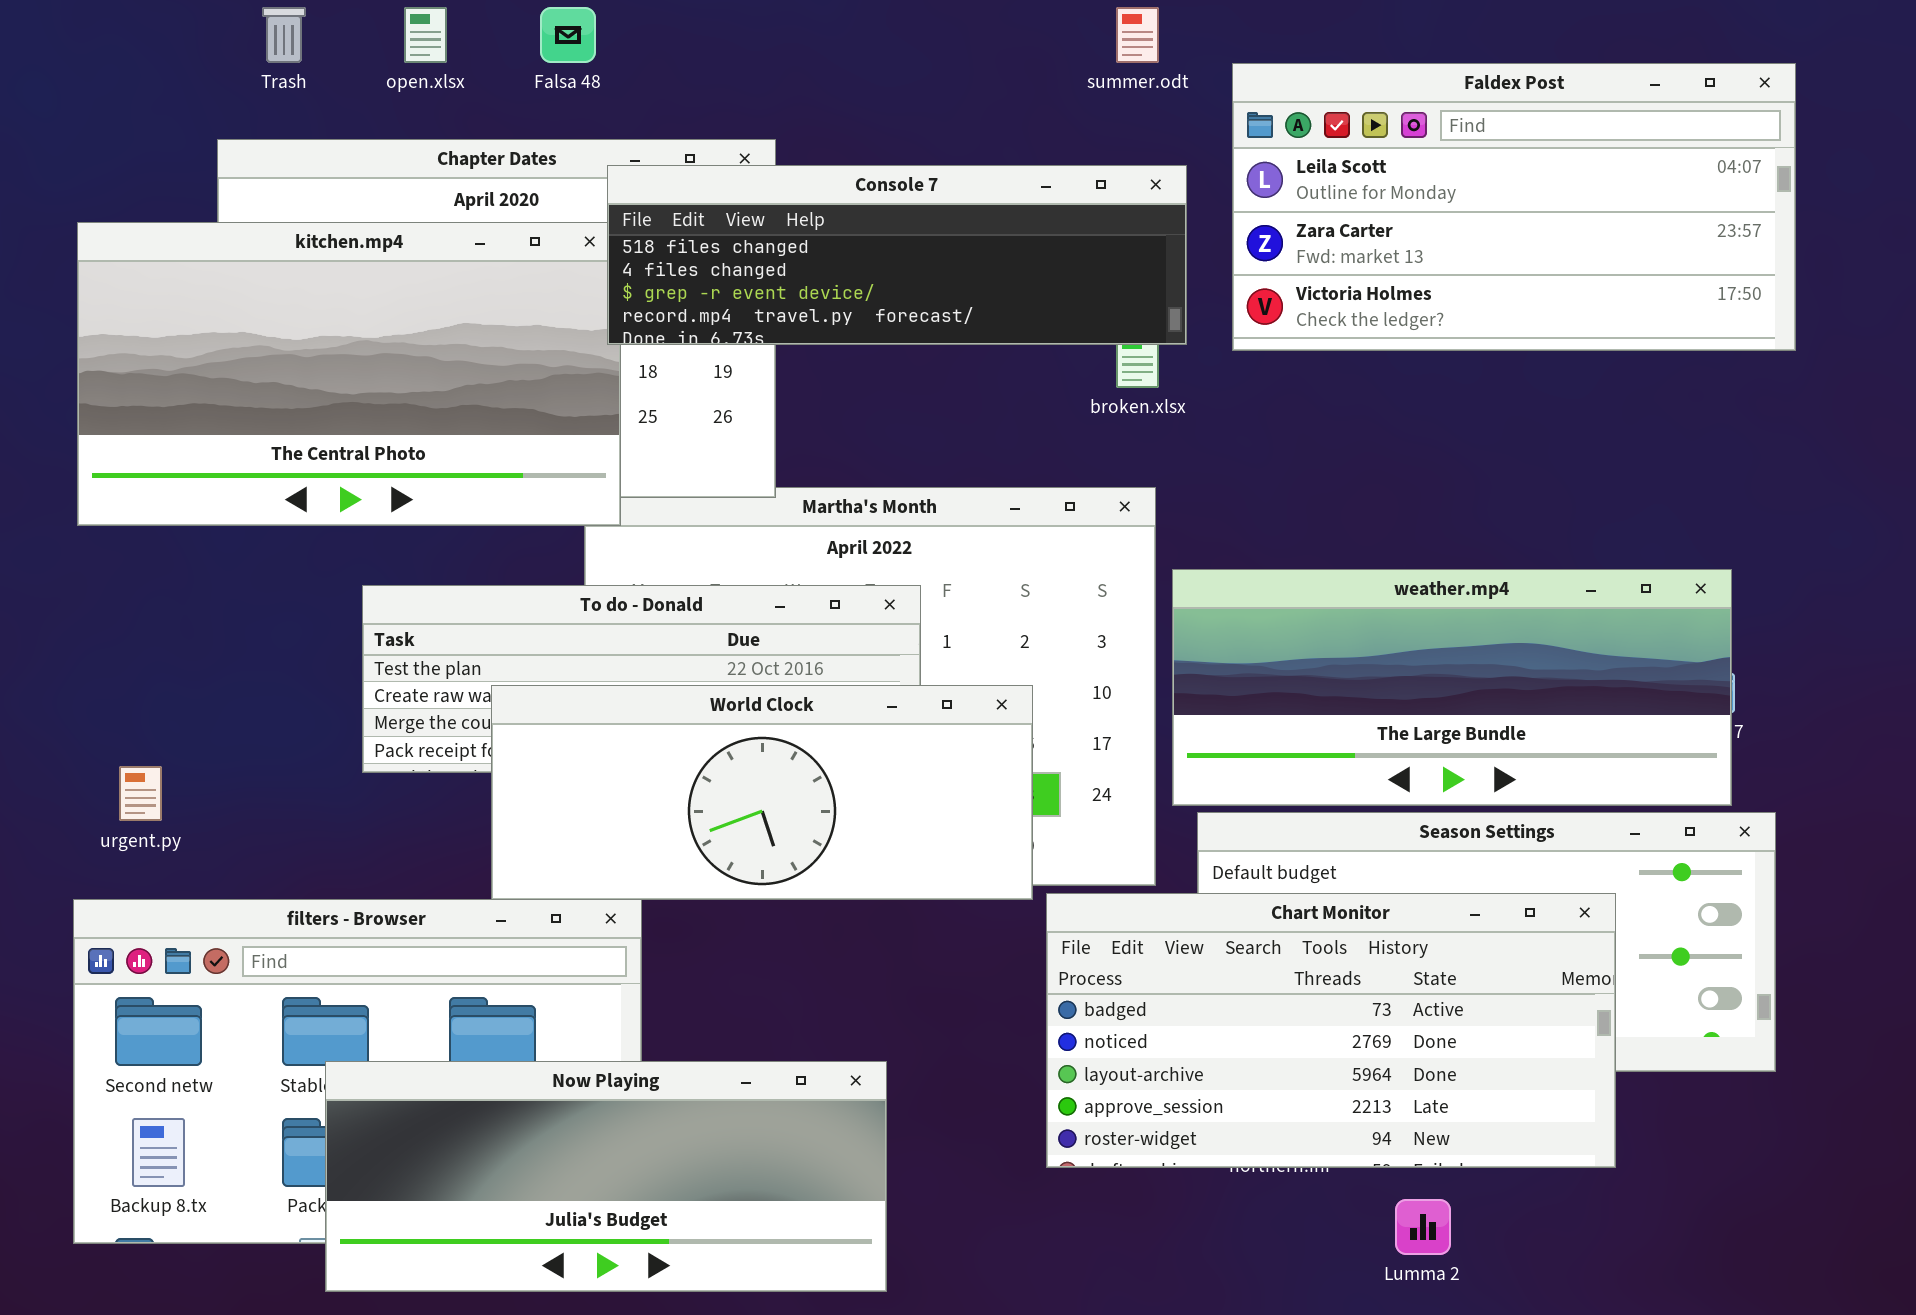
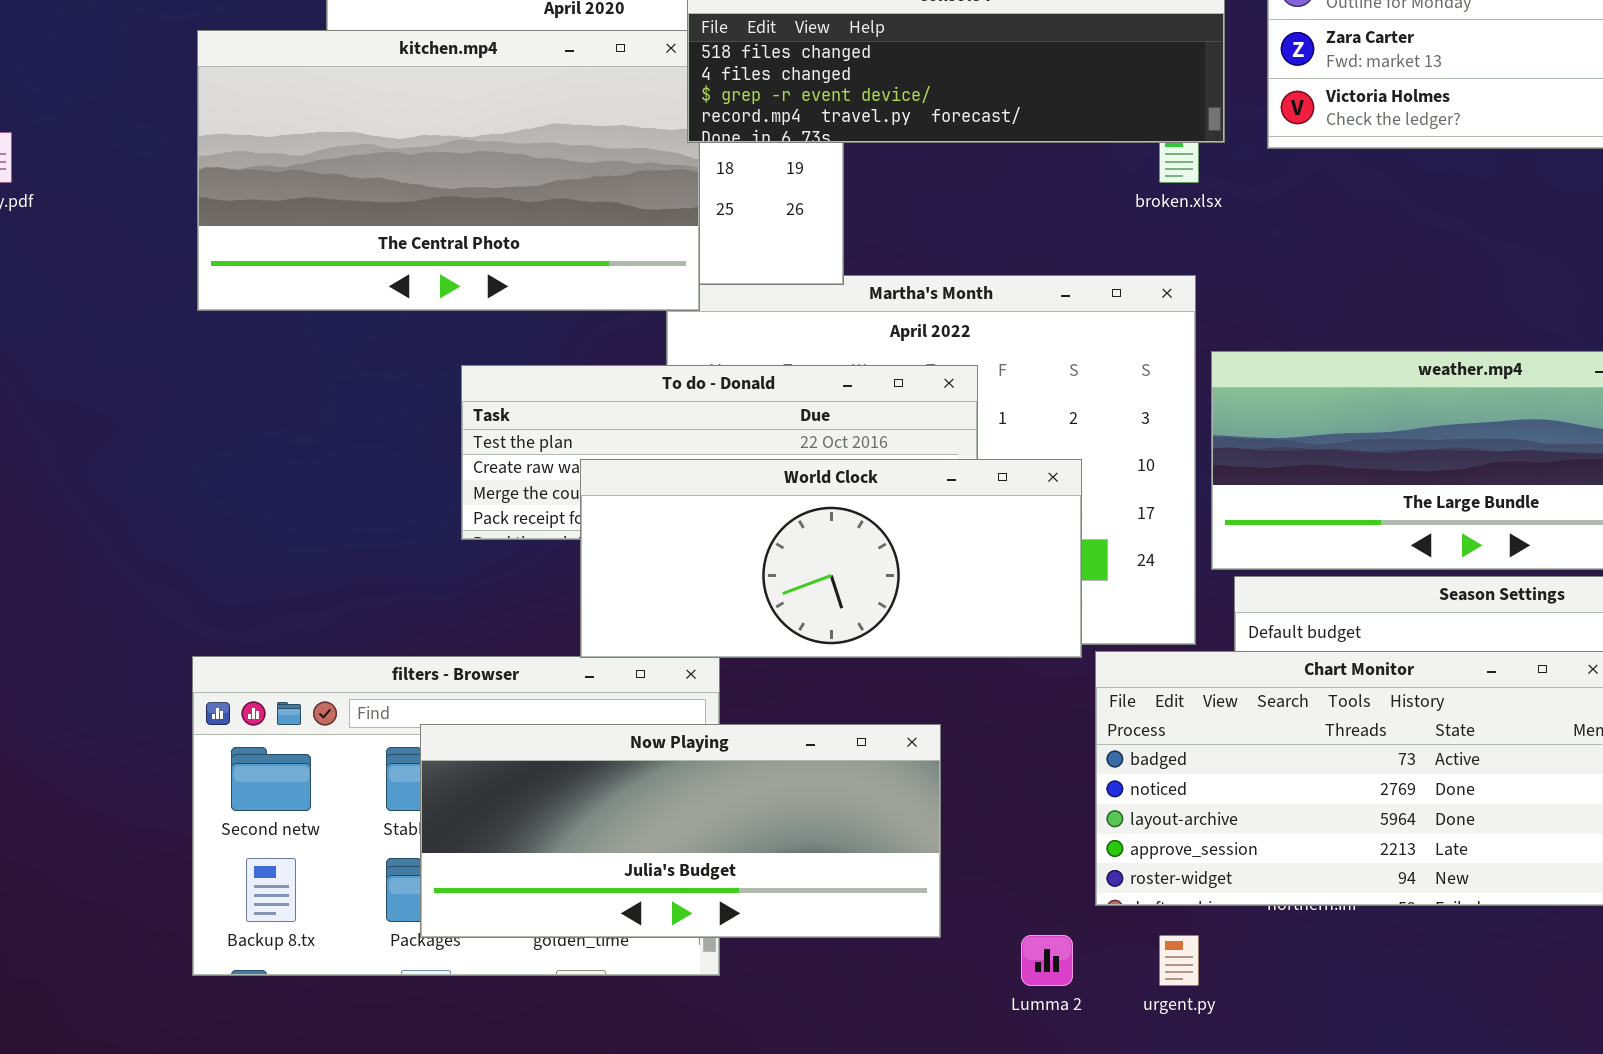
urgent.py: [119,766,162,821] -> [1159,935,1199,986], moved
Now Playing: [325,1061,887,1292] -> [420,724,941,938], moved
Lumma 2: [1395,1199,1451,1255] -> [1021,935,1073,986], moved

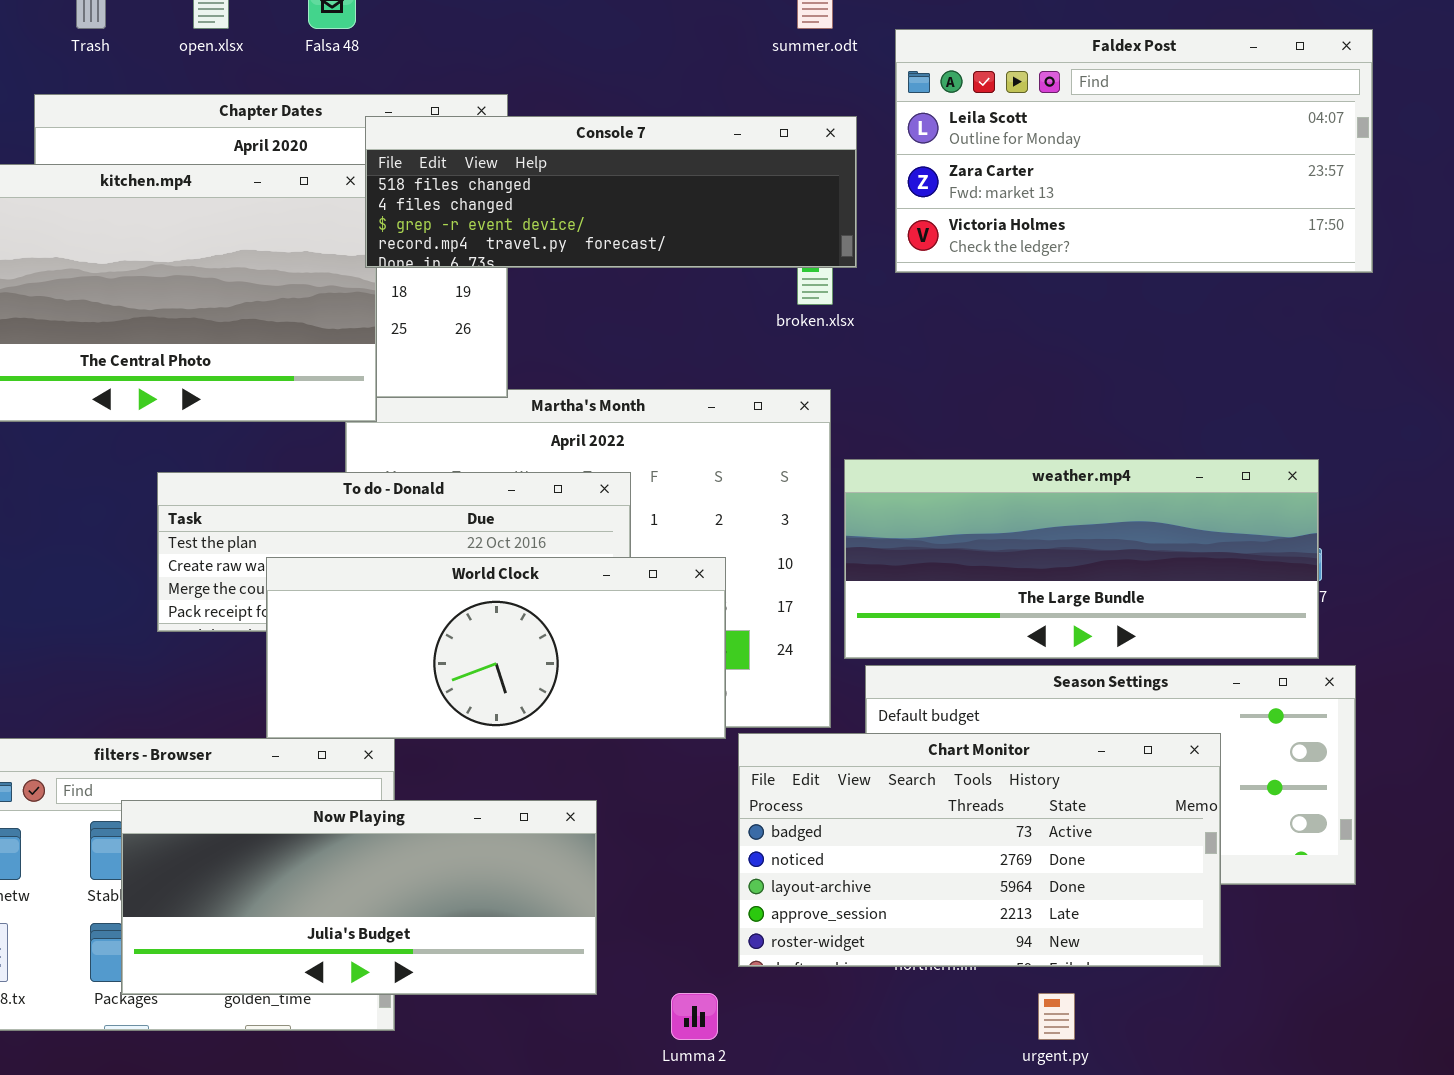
urgent.py: [1159,935,1199,986] -> [1038,993,1075,1040], moved

